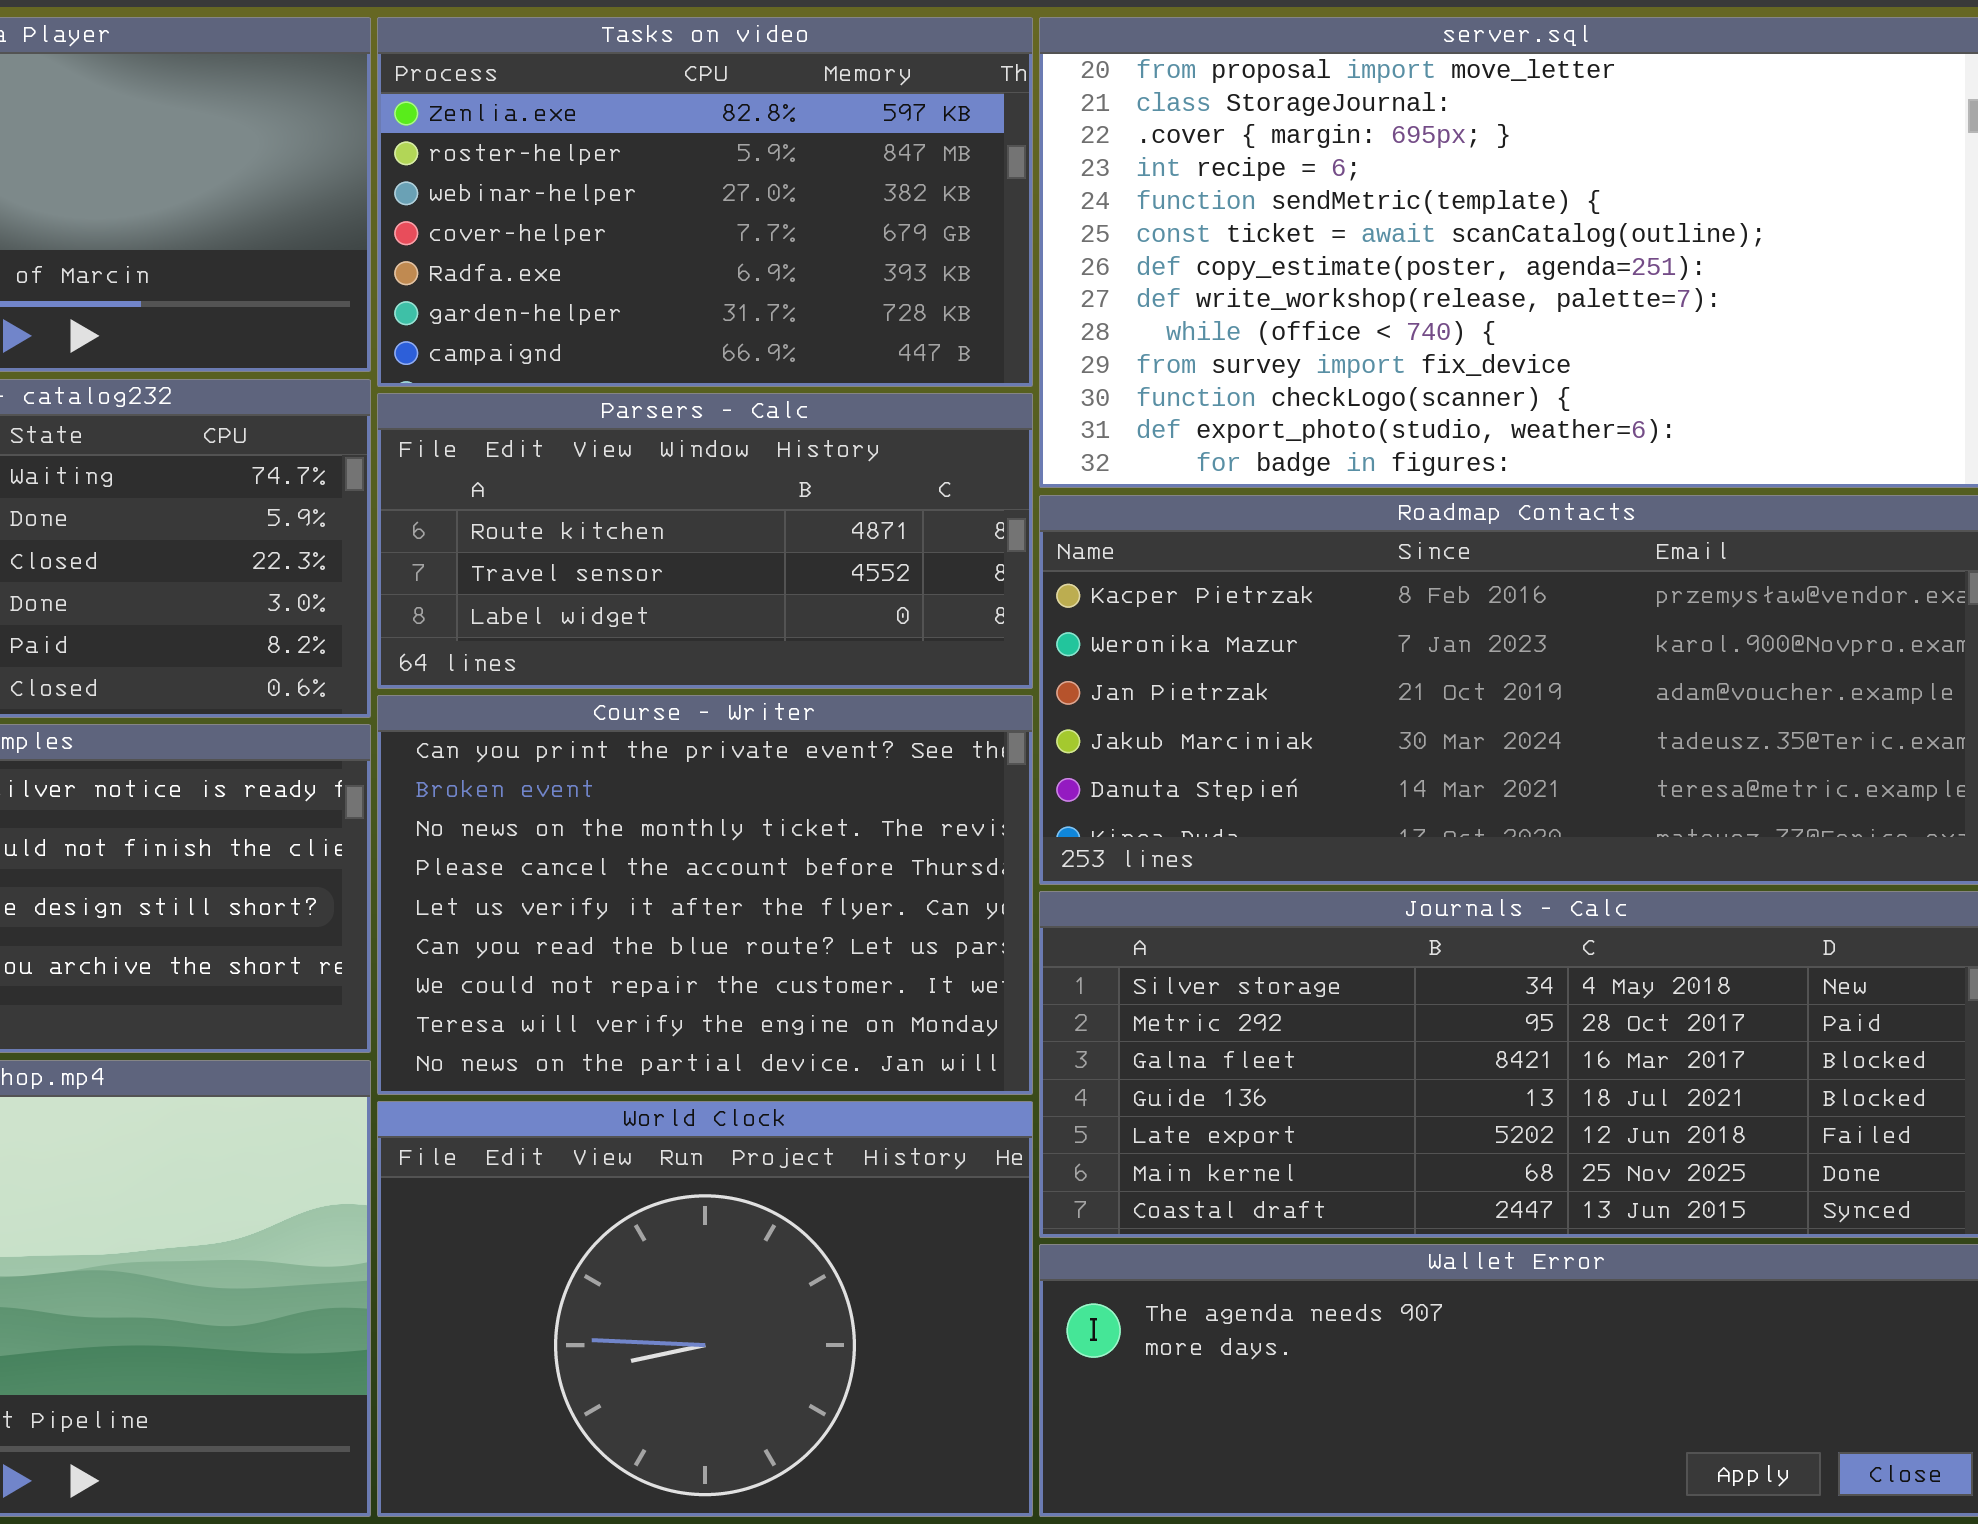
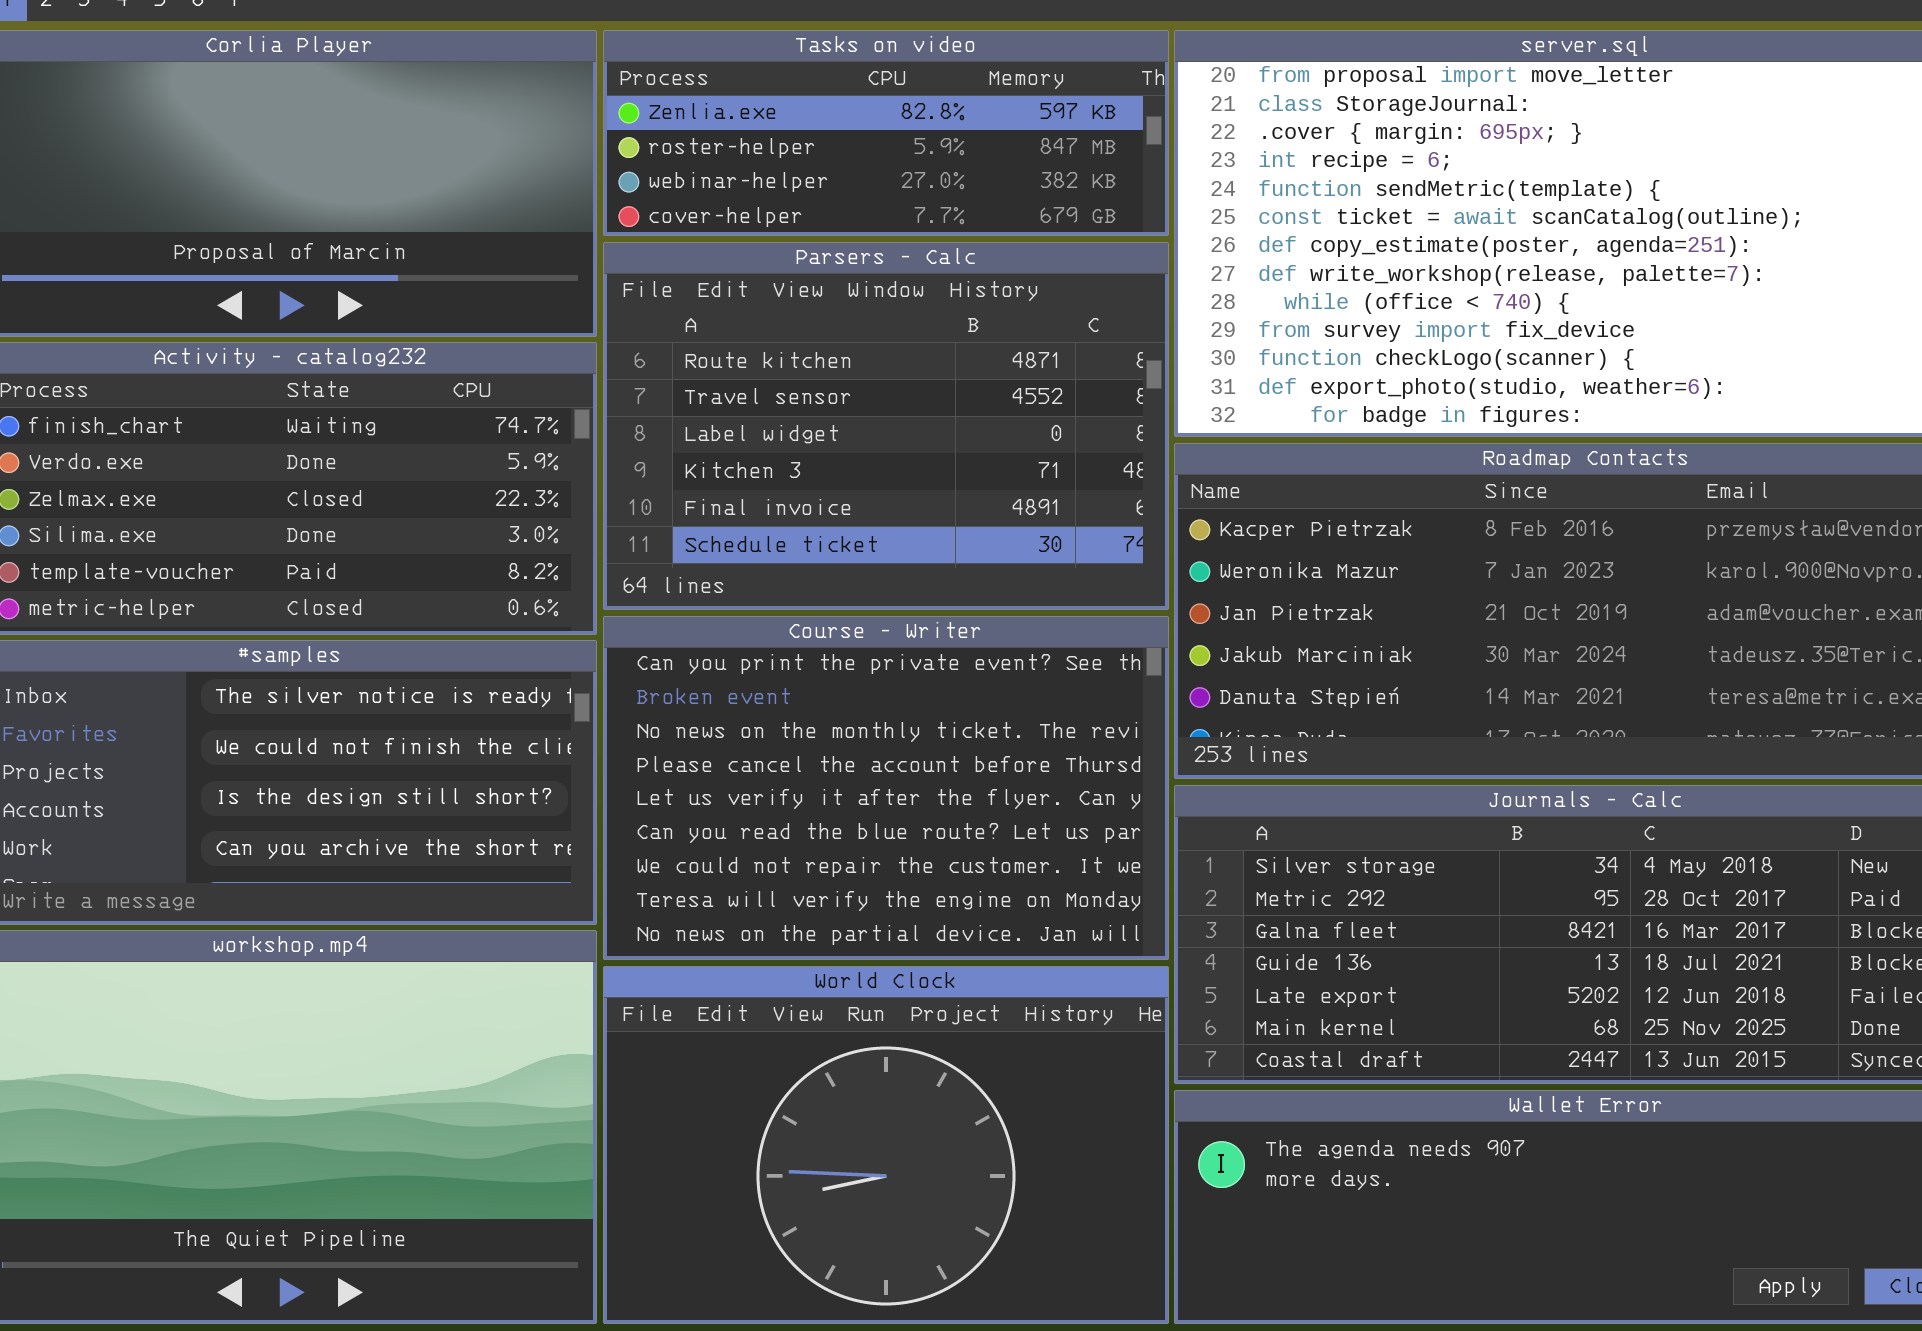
Tasks on video: [377,17,1033,387] -> [603,30,1169,236], resized
Parsers - Calc: [377,393,1033,689] -> [603,242,1169,610], resized

